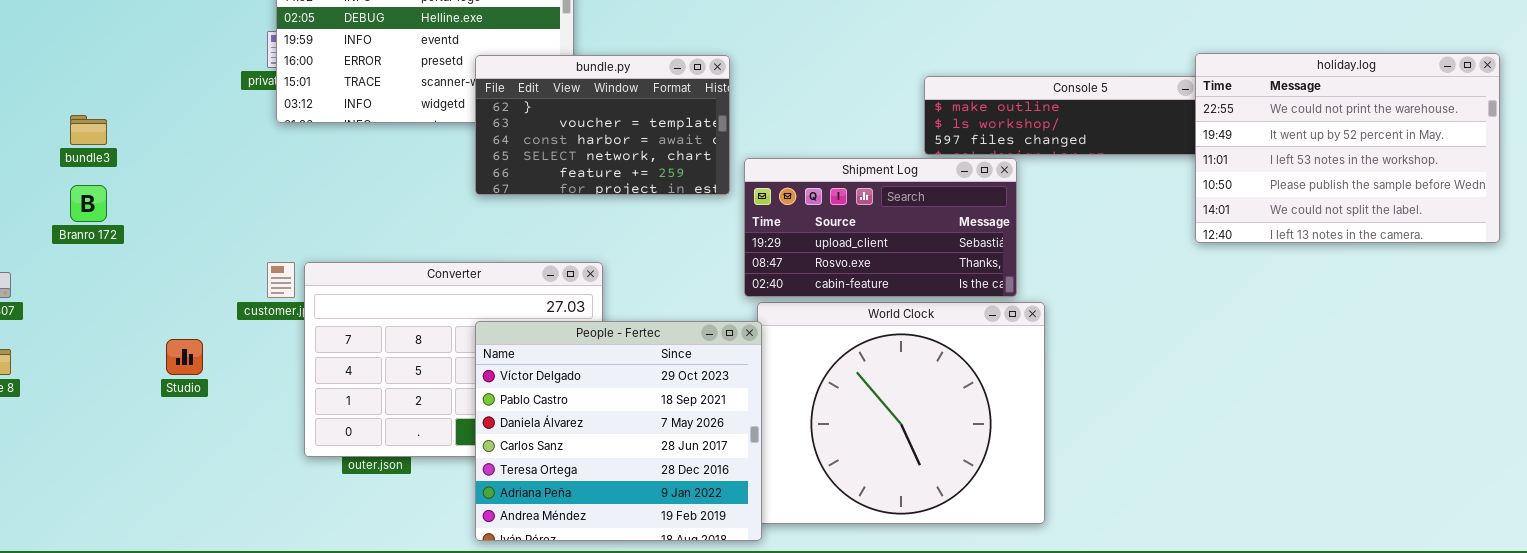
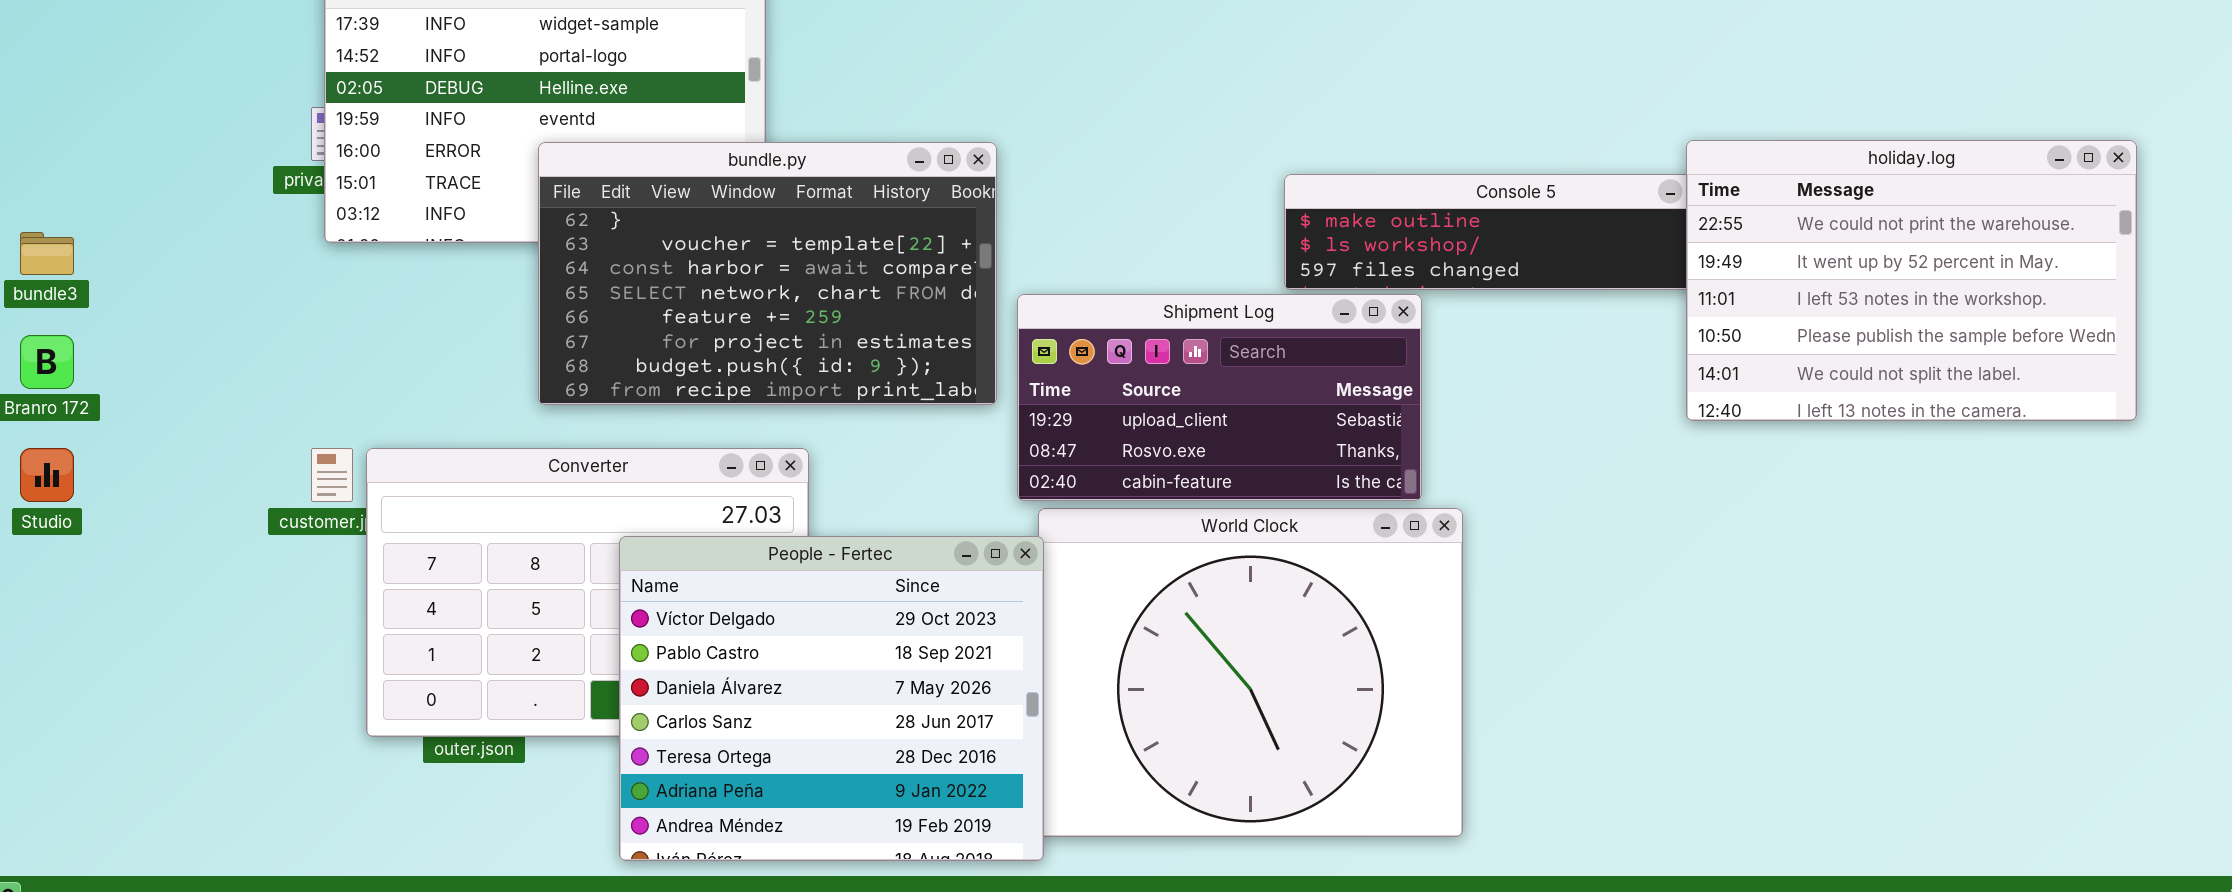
bundle.py: [475,55,730,195] -> [538,142,997,405], resized
Studio: [166,339,203,375] -> [20,448,74,502], moved

